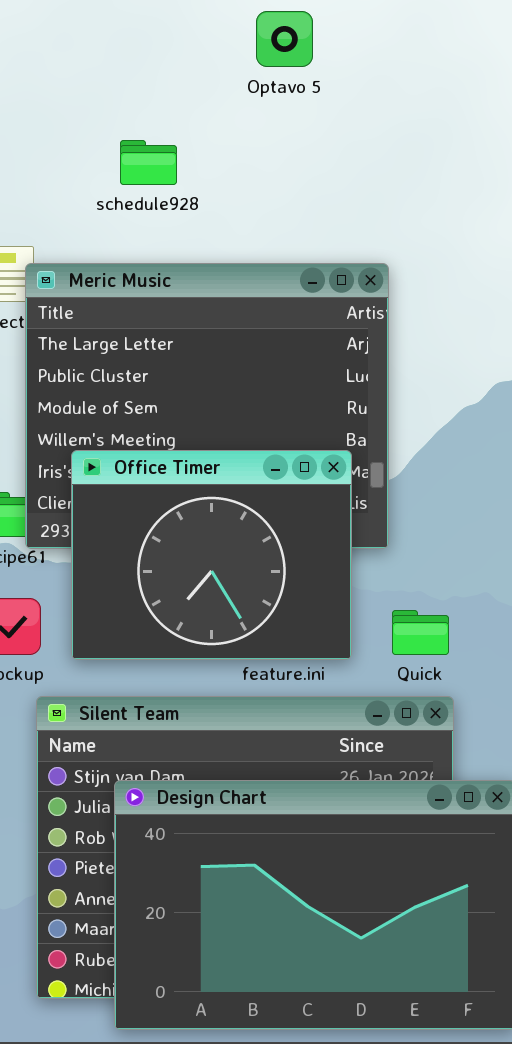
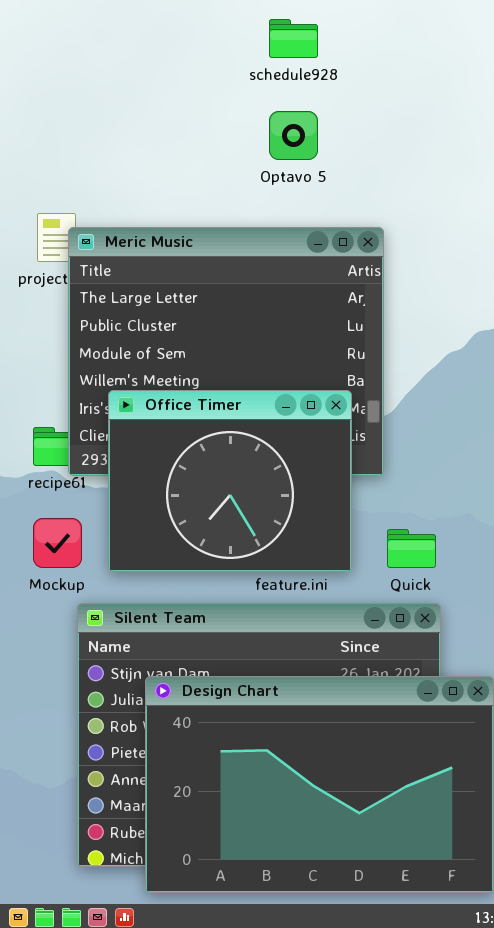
Optavo 5: [256,11,313,67] -> [269,111,318,160], moved
schedule928: [120,140,177,185] -> [269,19,318,58], moved

